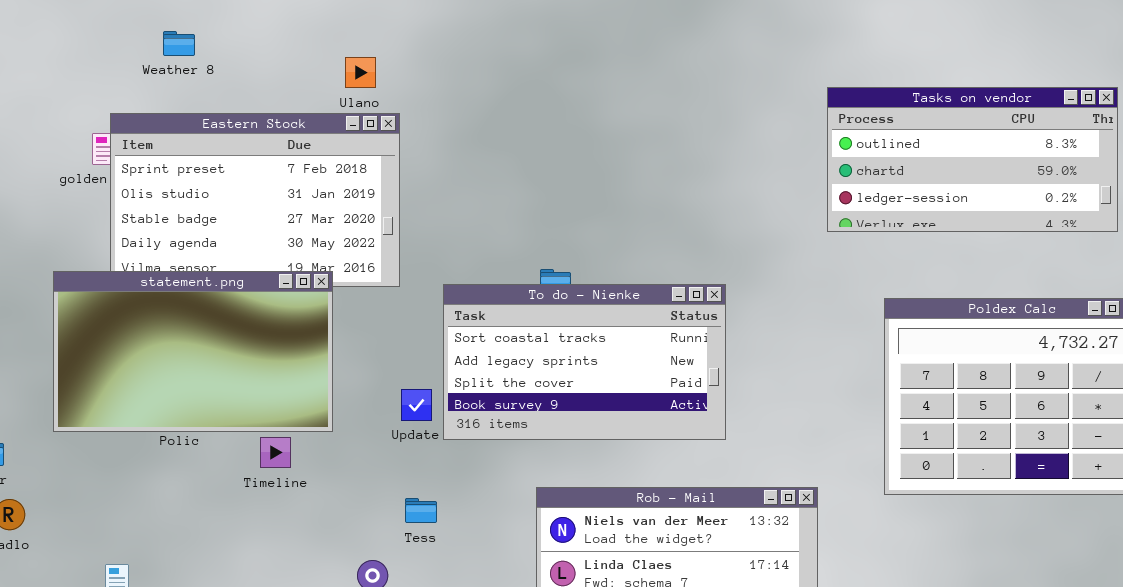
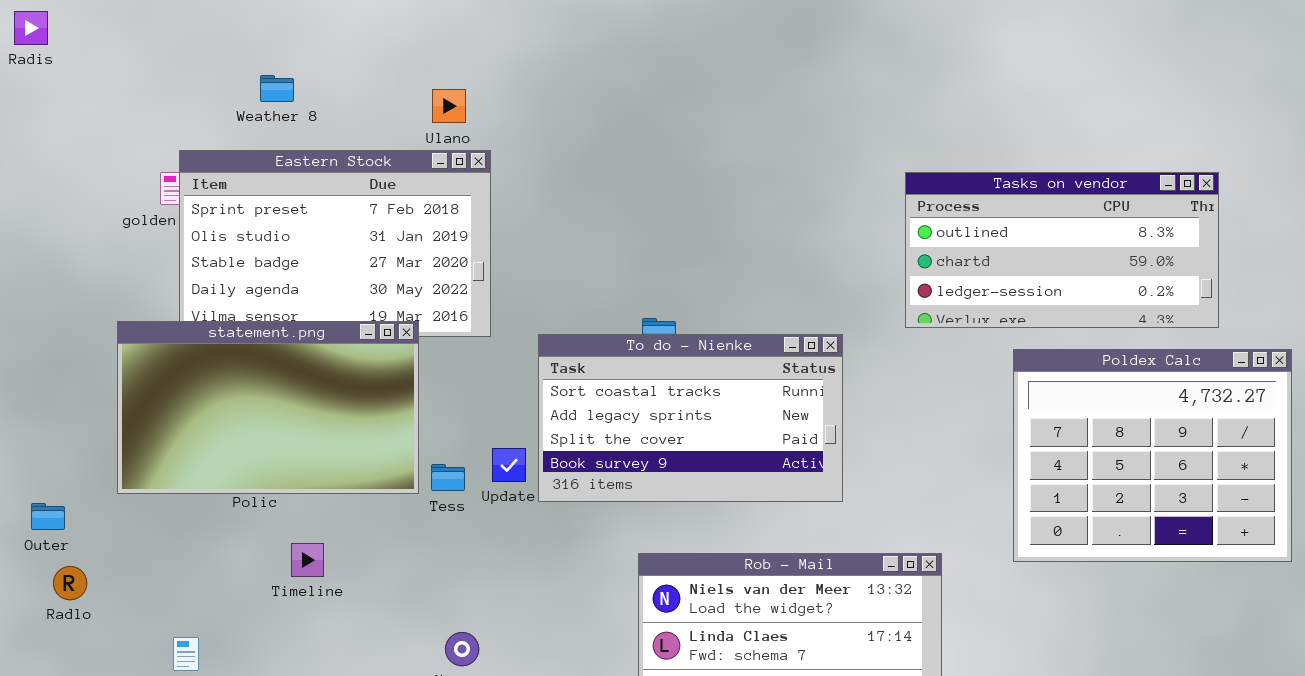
Weather 8: [163,31,195,56] -> [260,75,294,102], moved
Tasks on vendor: [827,87,1118,232] -> [905,172,1219,328], moved
Timeline: [260,437,291,468] -> [291,543,324,577], moved
Tess: [405,498,437,523] -> [431,464,465,491], moved

